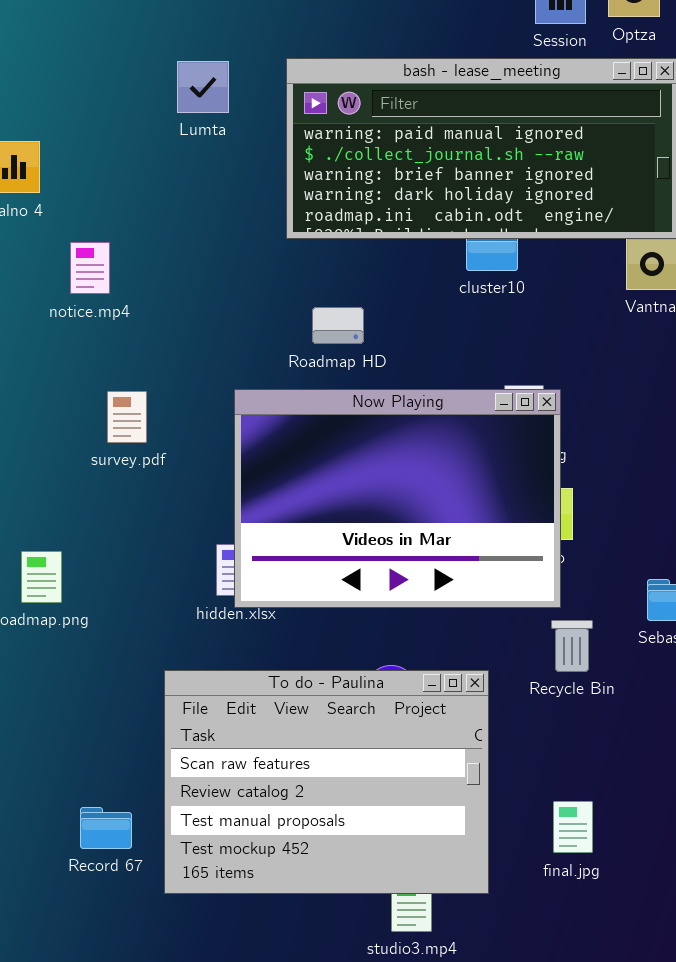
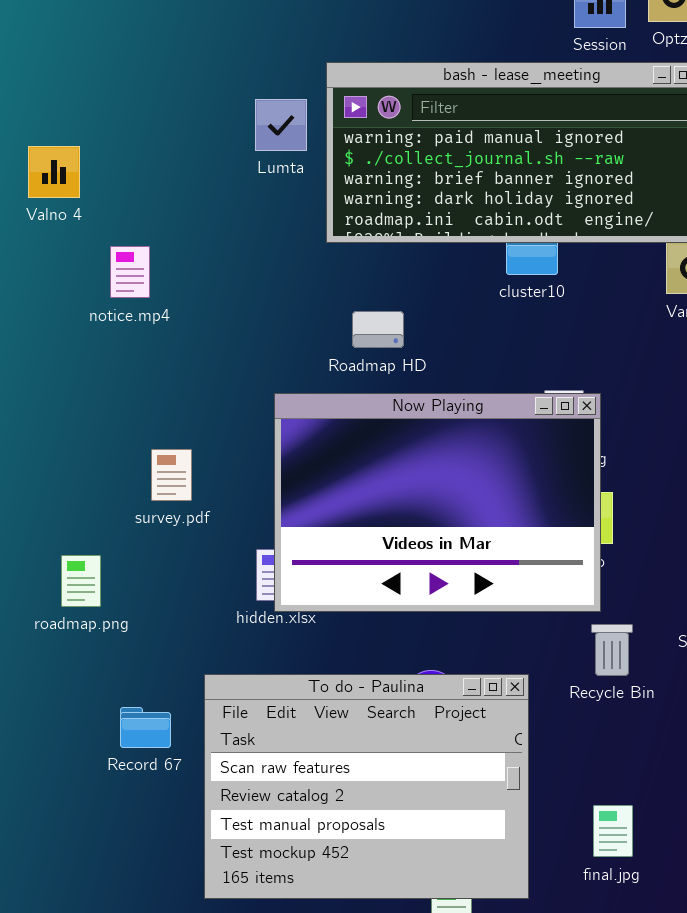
Lumta: [177,61,229,113] -> [255,99,307,151], moved
survey.pdf: [107,391,147,443] -> [151,449,192,501], moved
Record 67: [80,807,132,849] -> [120,707,171,748], moved

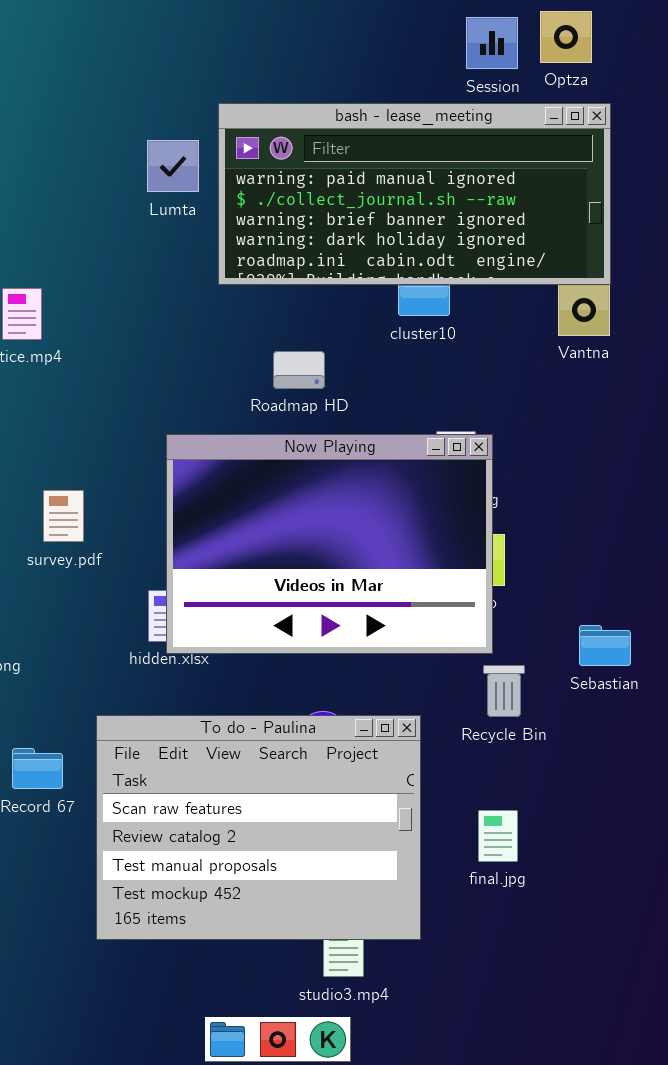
Roadmap HD: [352,311,404,348] -> [273,351,325,389], moved
final.jpg: [593,805,633,857] -> [478,810,518,862], moved

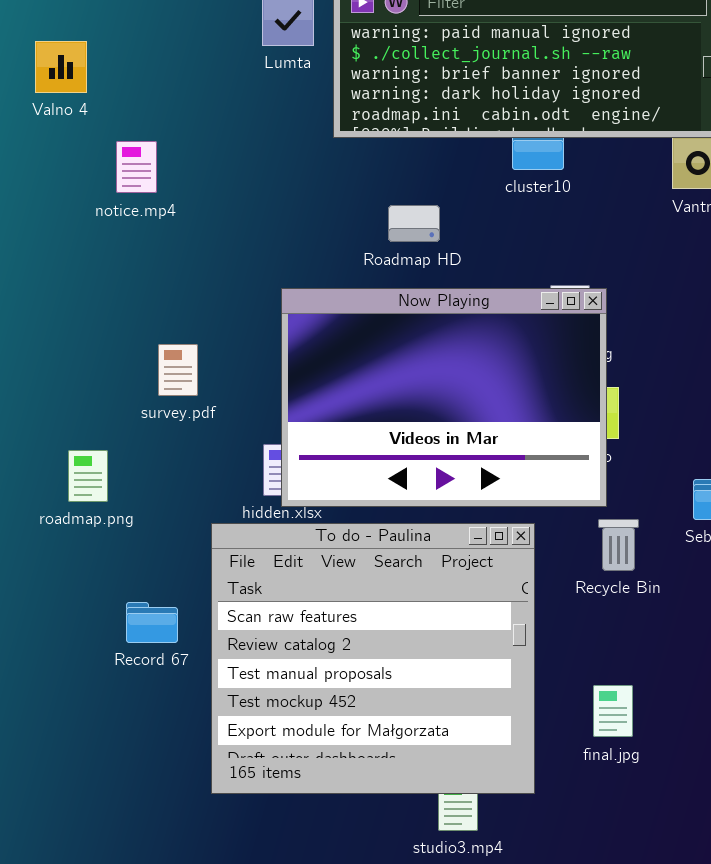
To do - Paulina: [96,715,421,940] -> [211,523,535,794], resized
final.jpg: [478,810,518,862] -> [593,685,633,737], moved

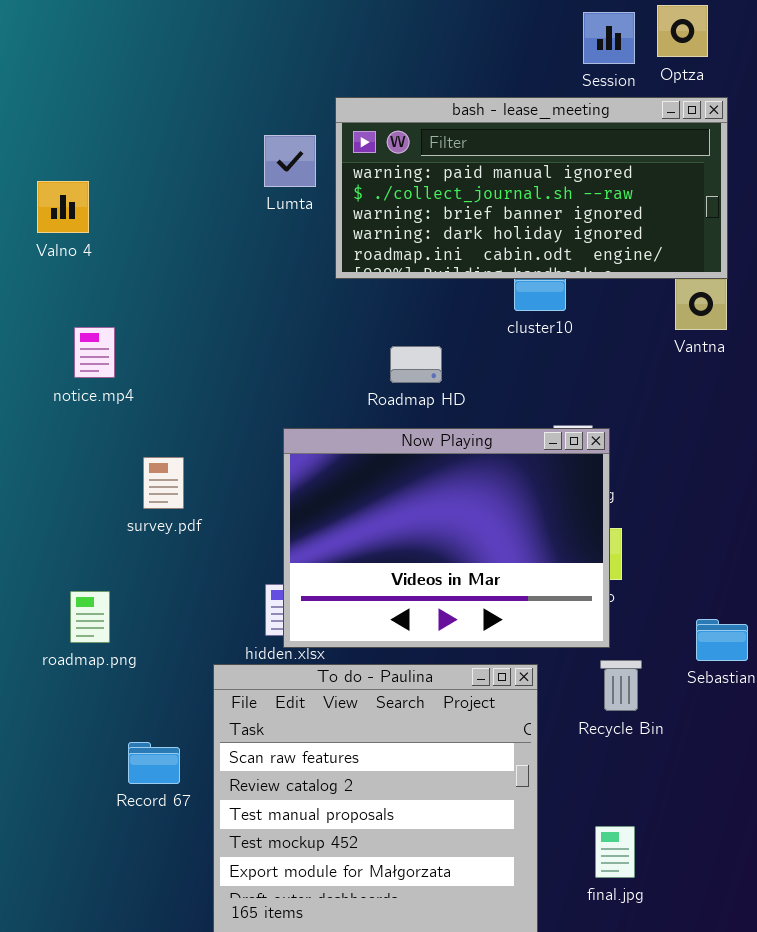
notice.mp4: [116,141,157,193] -> [74,327,115,378], moved
survey.pdf: [158,344,198,396] -> [143,457,184,509], moved

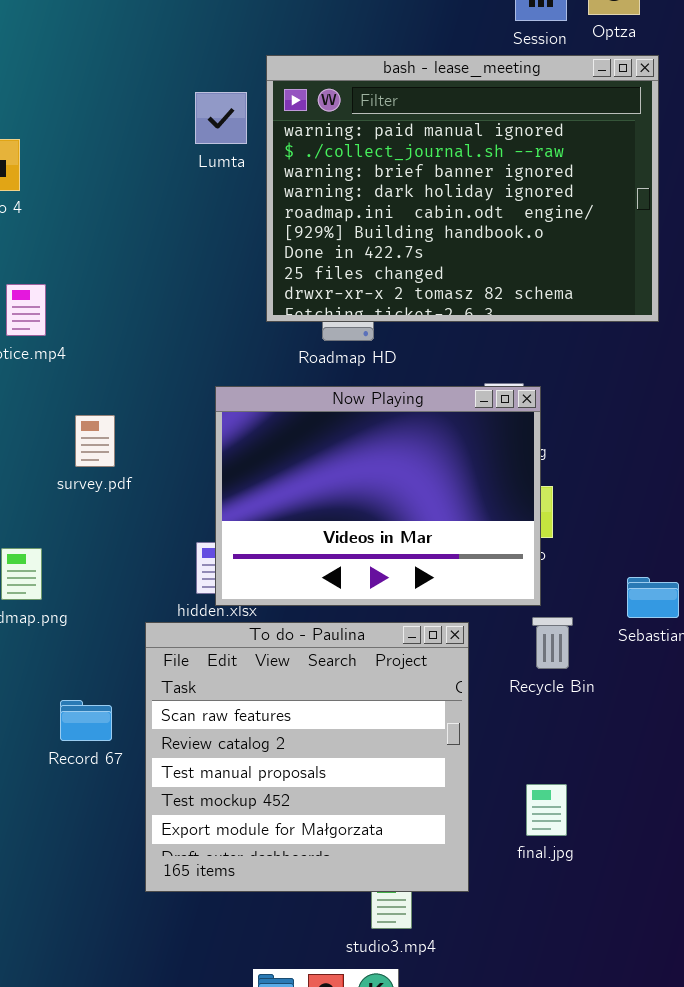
bash - lease_meeting: [335,97,728,279] -> [266,55,659,322], resized

